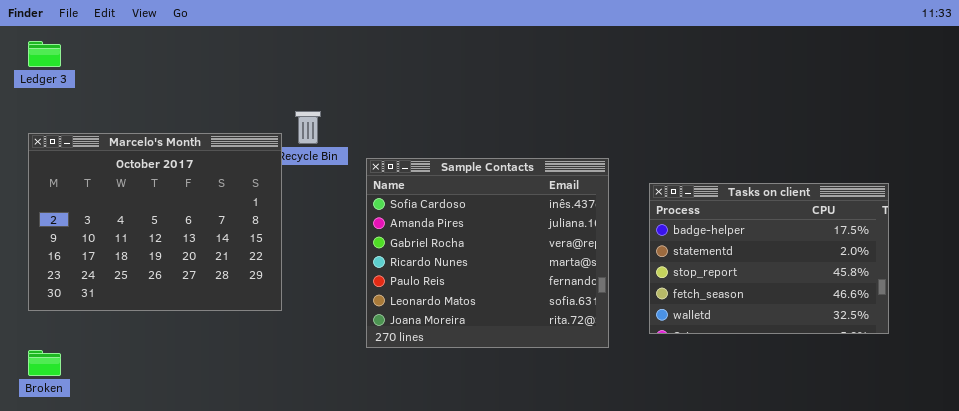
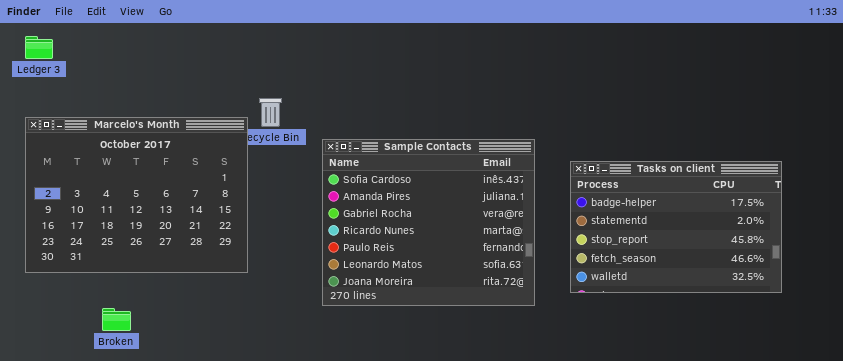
Broken: [28,350,61,376] -> [102,308,131,331], moved

